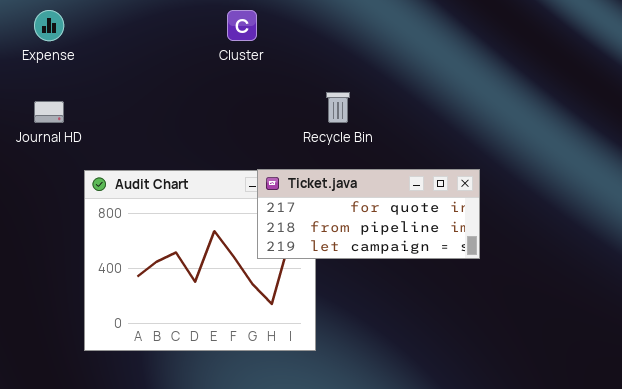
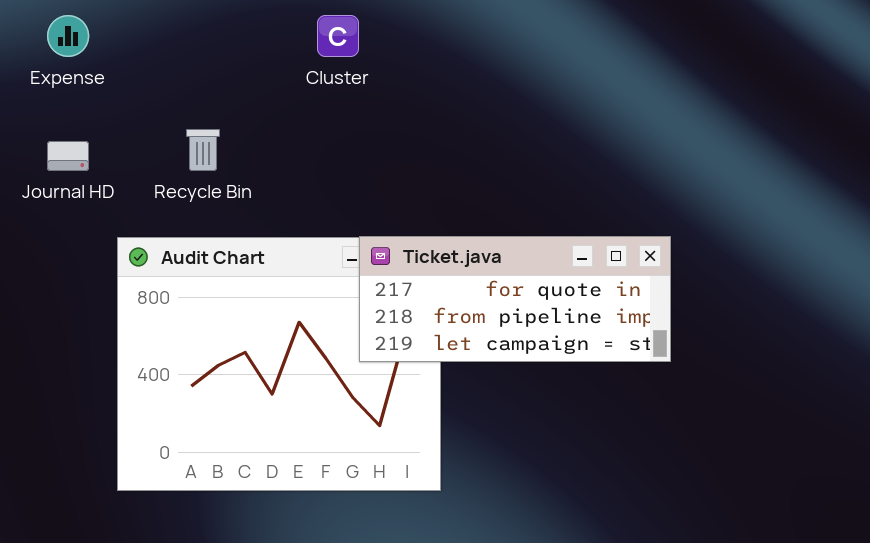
Recycle Bin: [326,92,350,123] -> [186,129,220,171], moved

